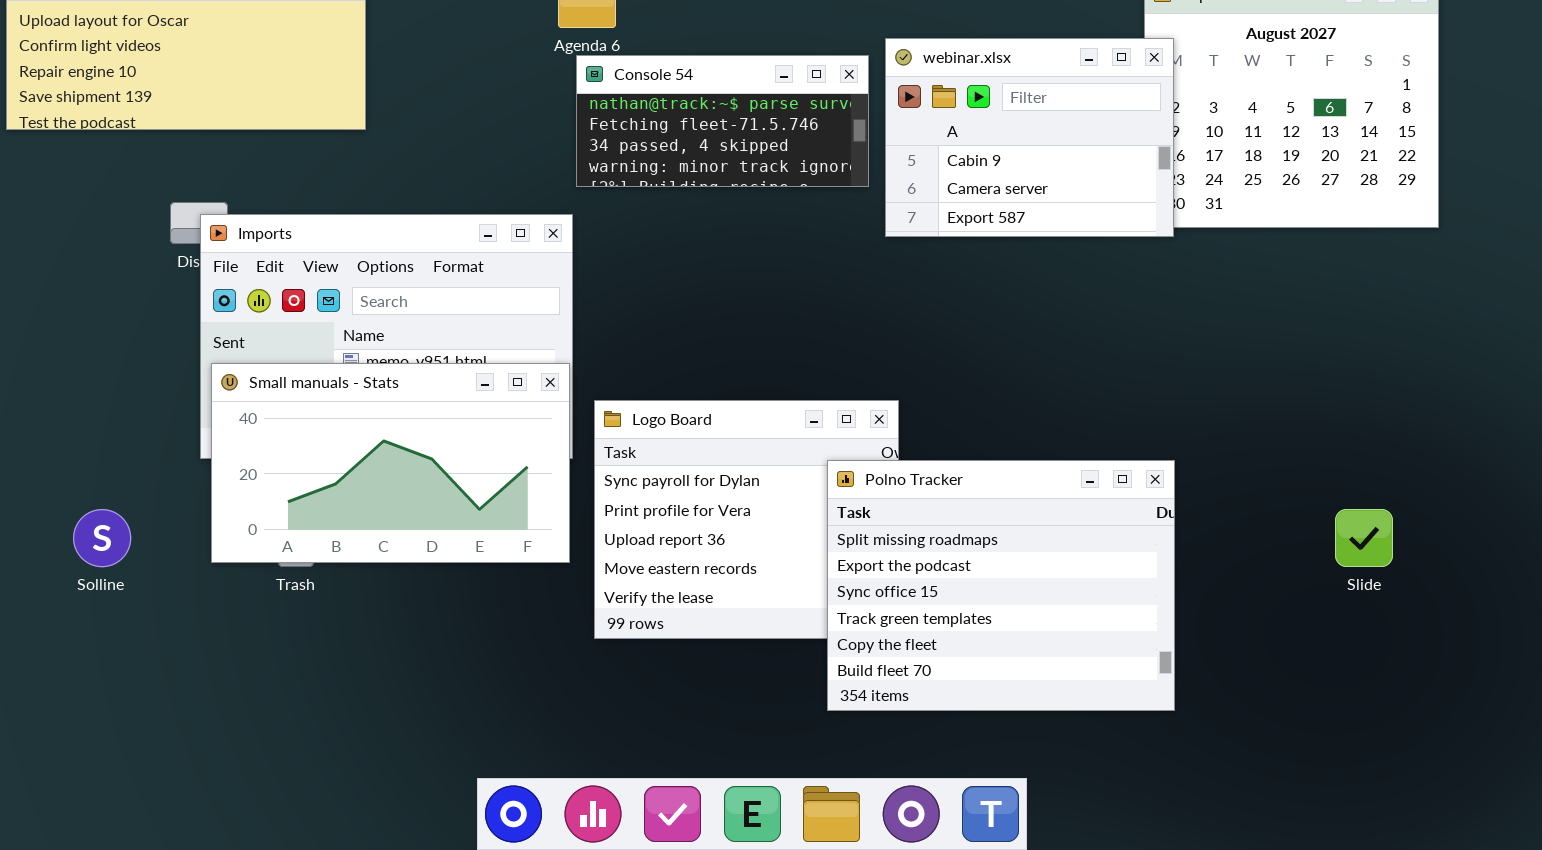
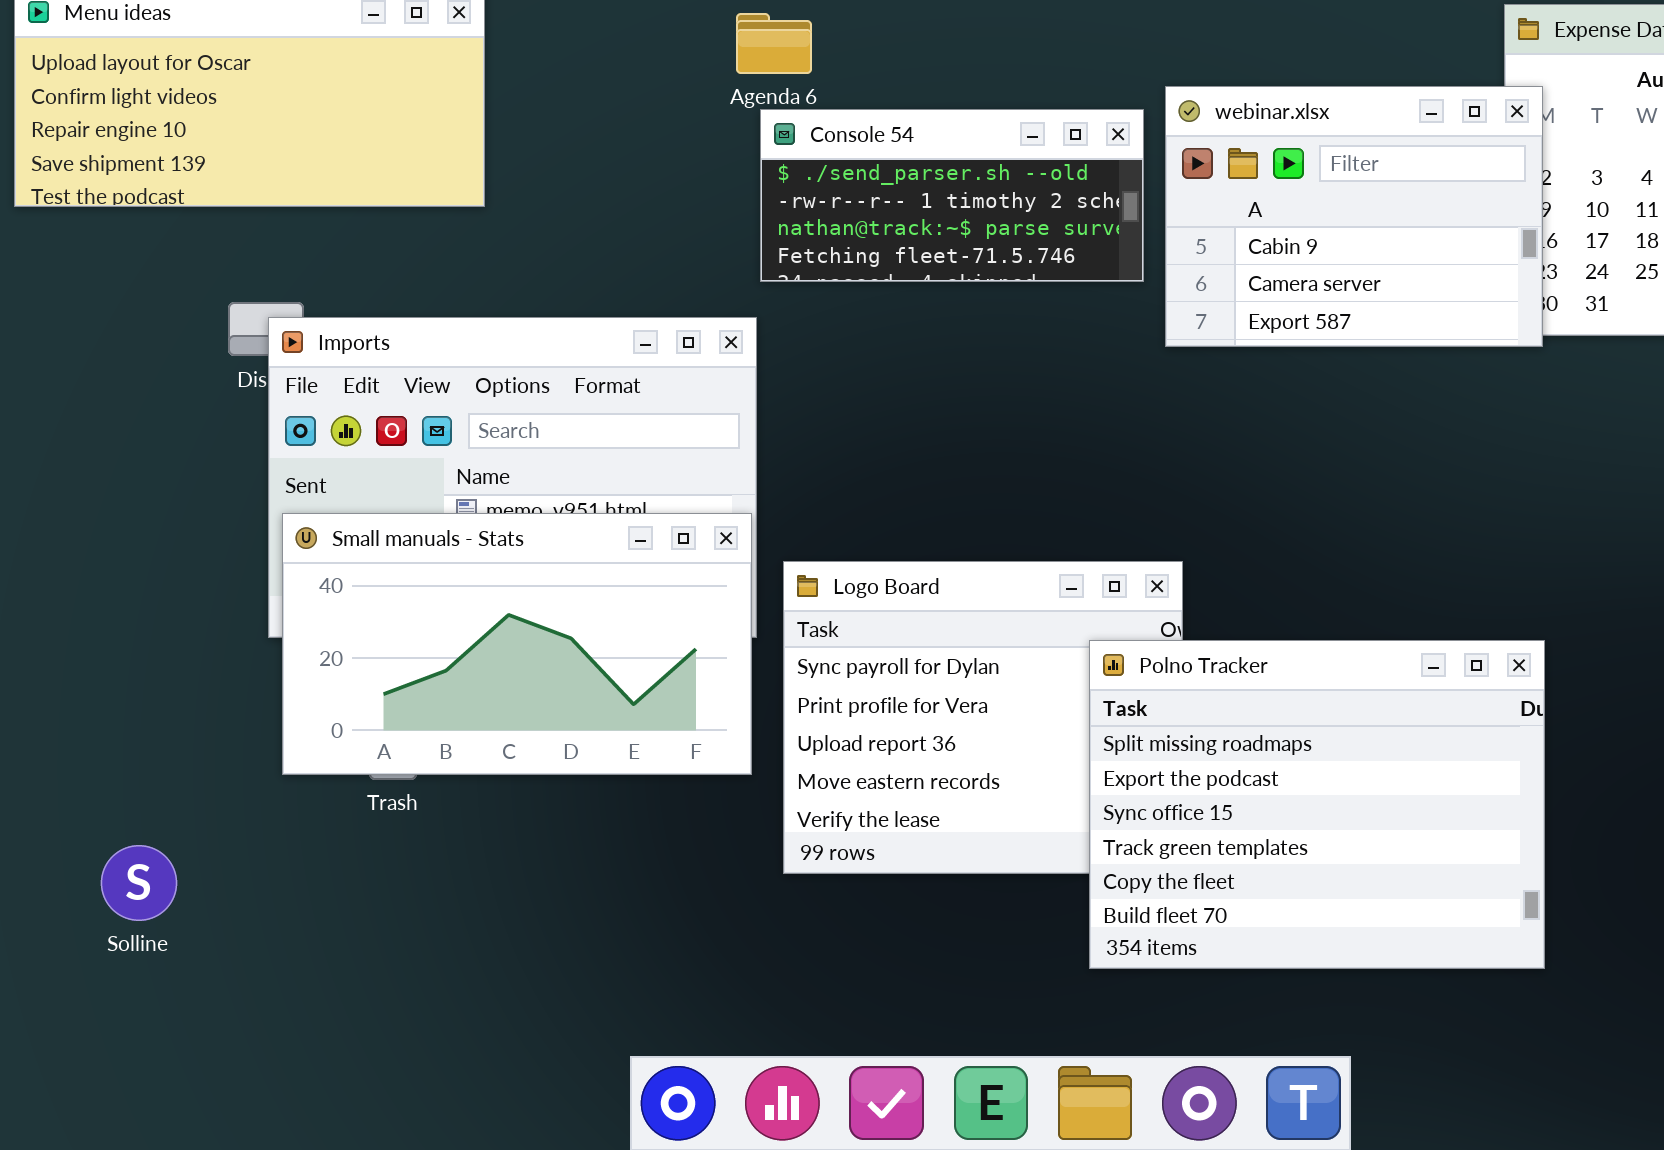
Console 54: [576,55,869,187] -> [760,109,1144,282], scrolled up 2 rows
Solline: [73,509,131,567] -> [101,845,177,921], moved

